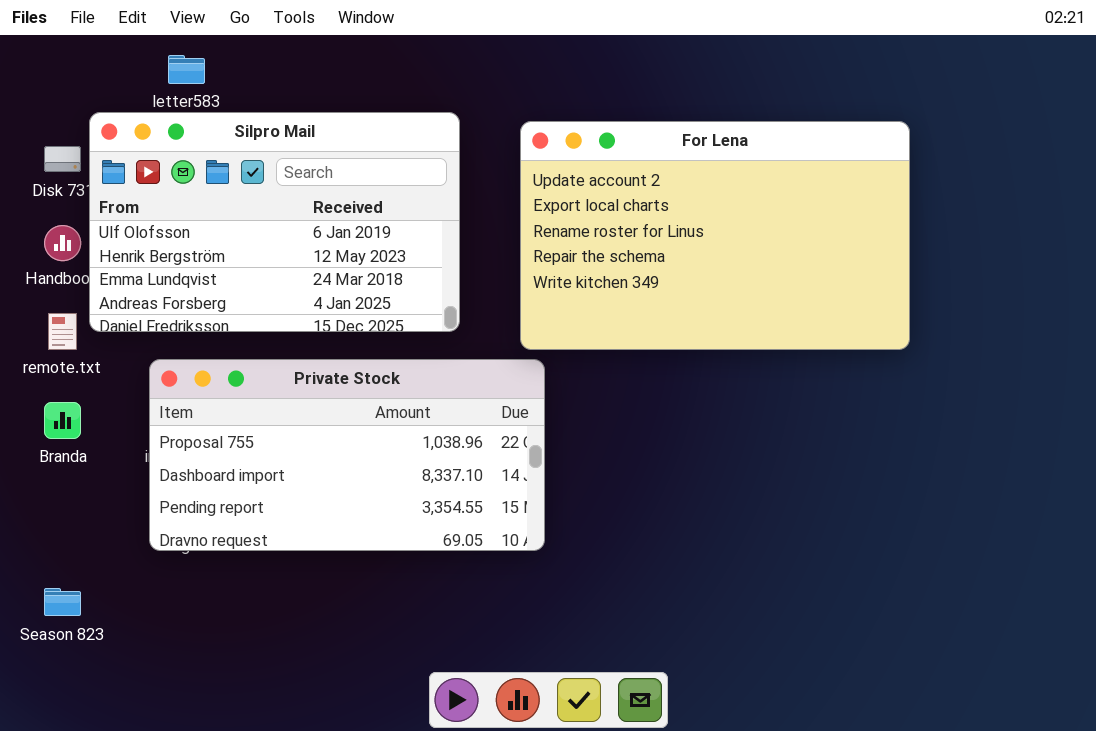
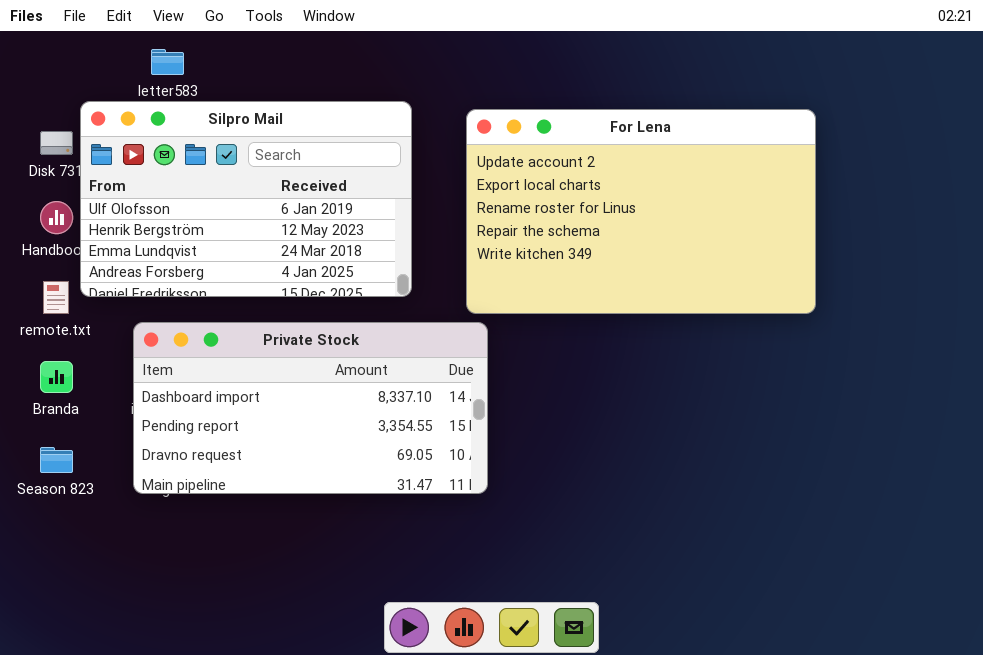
Private Stock: [149,359,545,551] -> [133,322,488,494], scrolled down 1 row
Season 823: [44,588,81,616] -> [40,447,73,473], moved

